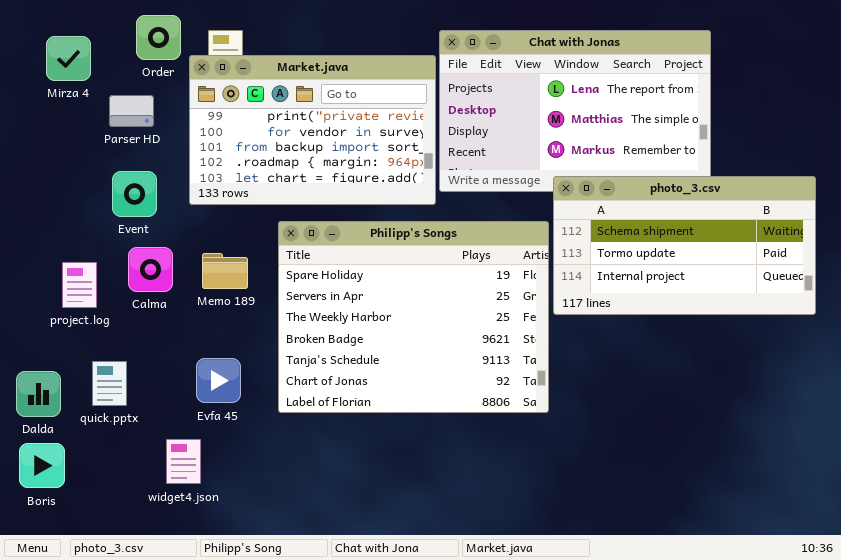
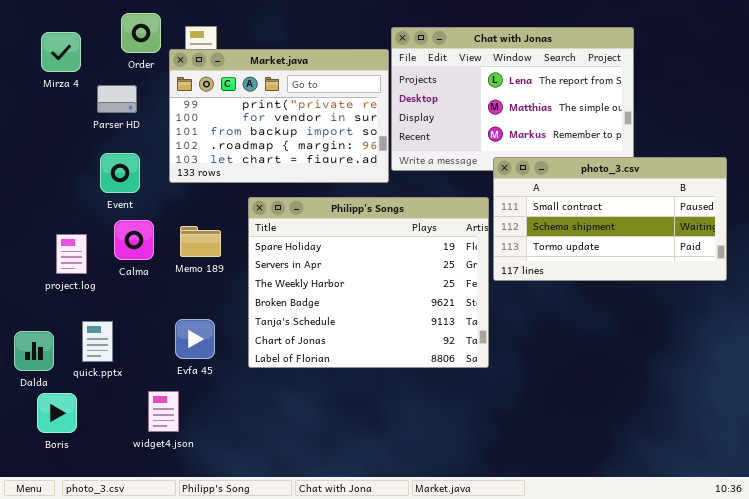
photo_3.csv: [553,176,816,315] -> [493,157,727,281], scrolled up 1 row
Boris: [19,443,65,488] -> [37,393,77,433], moved

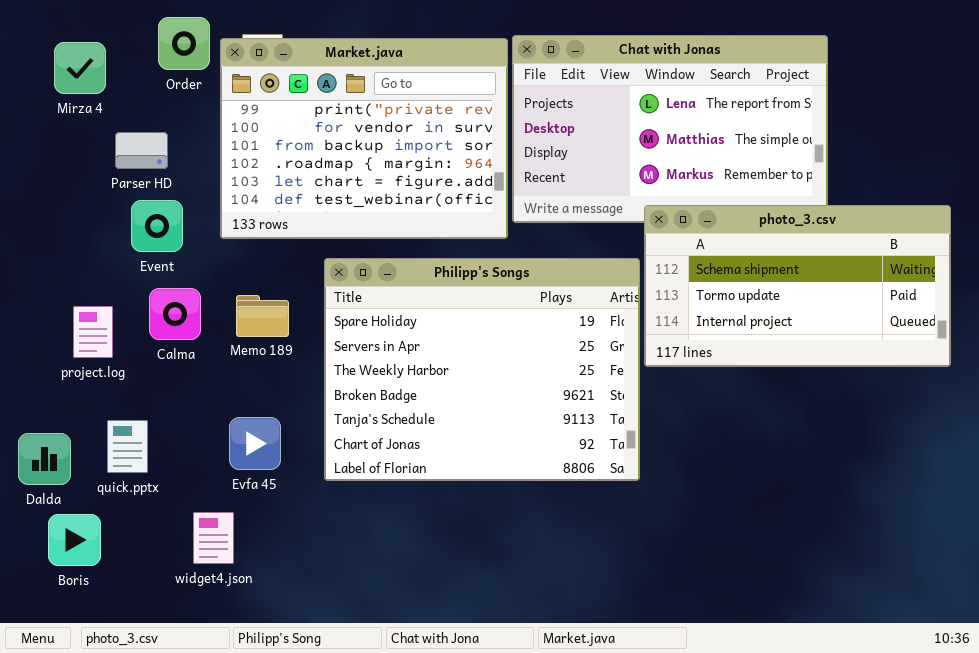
Market.java: [169,49,389,183] -> [220,38,508,239], resized
Parser HD: [97,85,137,113] -> [115,132,168,169], moved
photo_3.csv: [493,157,727,281] -> [644,205,951,367], scrolled down 1 row

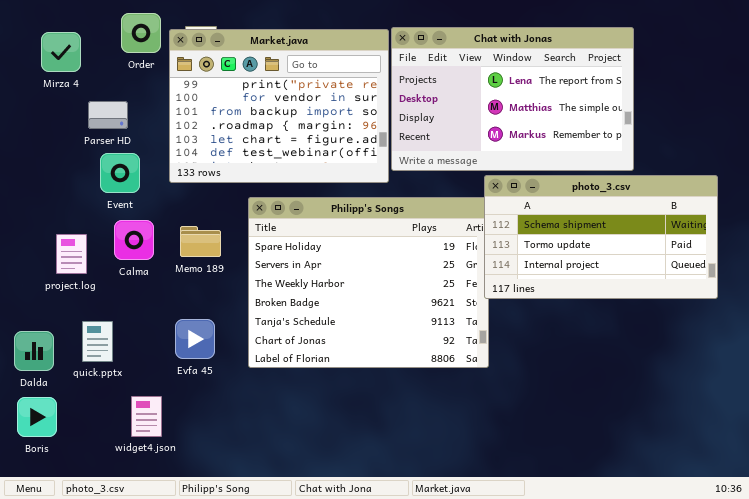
photo_3.csv: [644,205,951,367] -> [484,175,718,299], moved
widget4.json: [193,512,234,564] -> [131,396,162,437], moved
Boris: [48,514,101,566] -> [17,397,57,437], moved

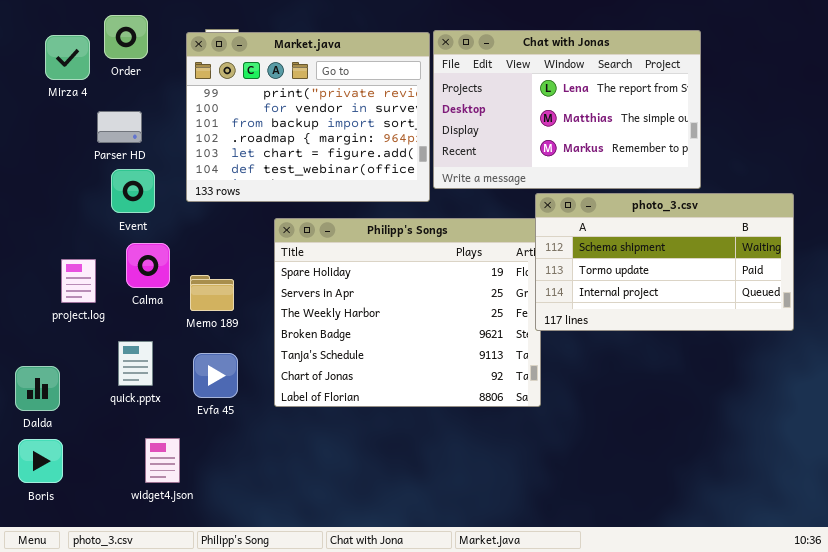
Order: [121,13,161,53] -> [104,15,148,59], moved
Memo 189: [180,226,221,257] -> [190,275,234,311], moved
quick.pptx: [82,321,113,362] -> [118,341,153,386], moved

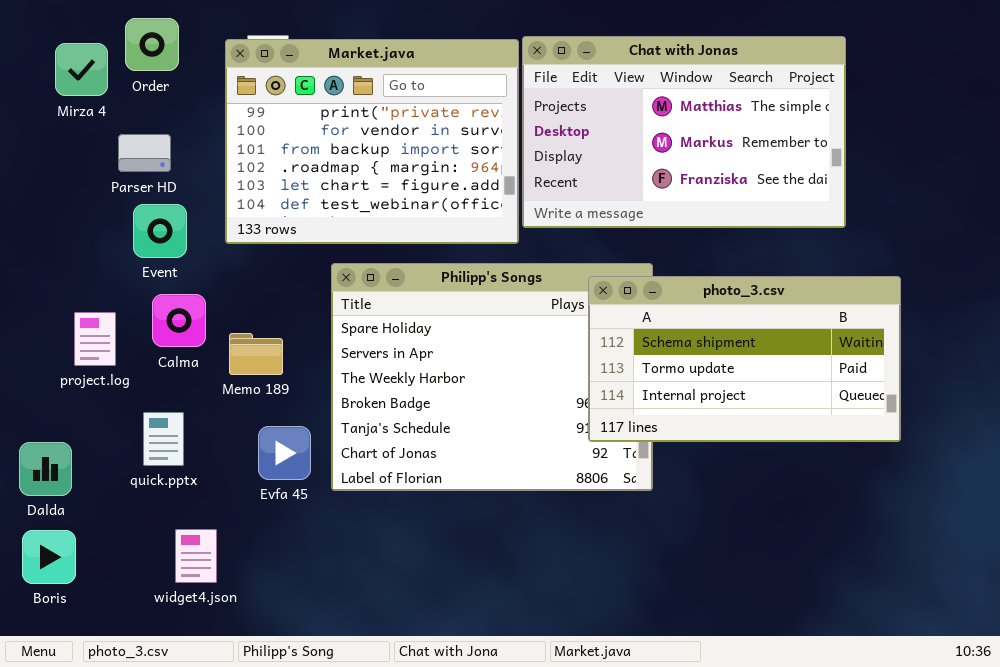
Chat with Jonas: [433,30,701,189] -> [522,36,846,228], scrolled down 1 row
photo_3.csv: [535,193,794,331] -> [588,276,901,442], moved
Evfa 45: [193,353,238,398] -> [258,426,311,480], moved

